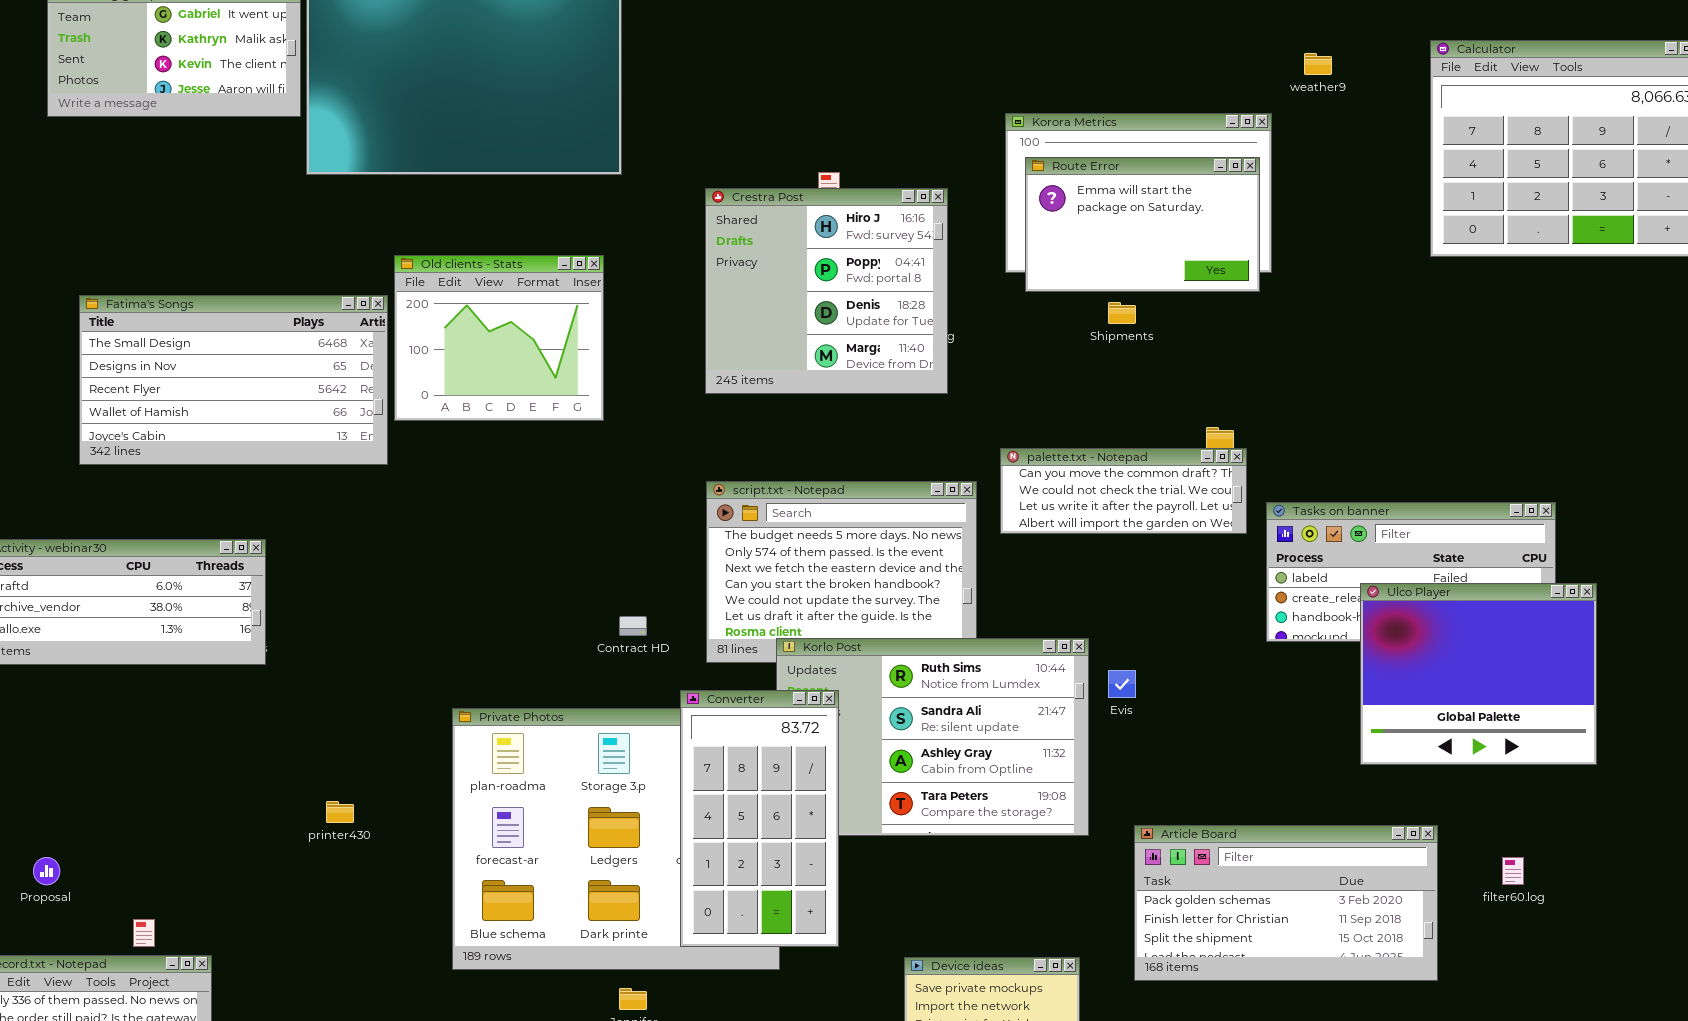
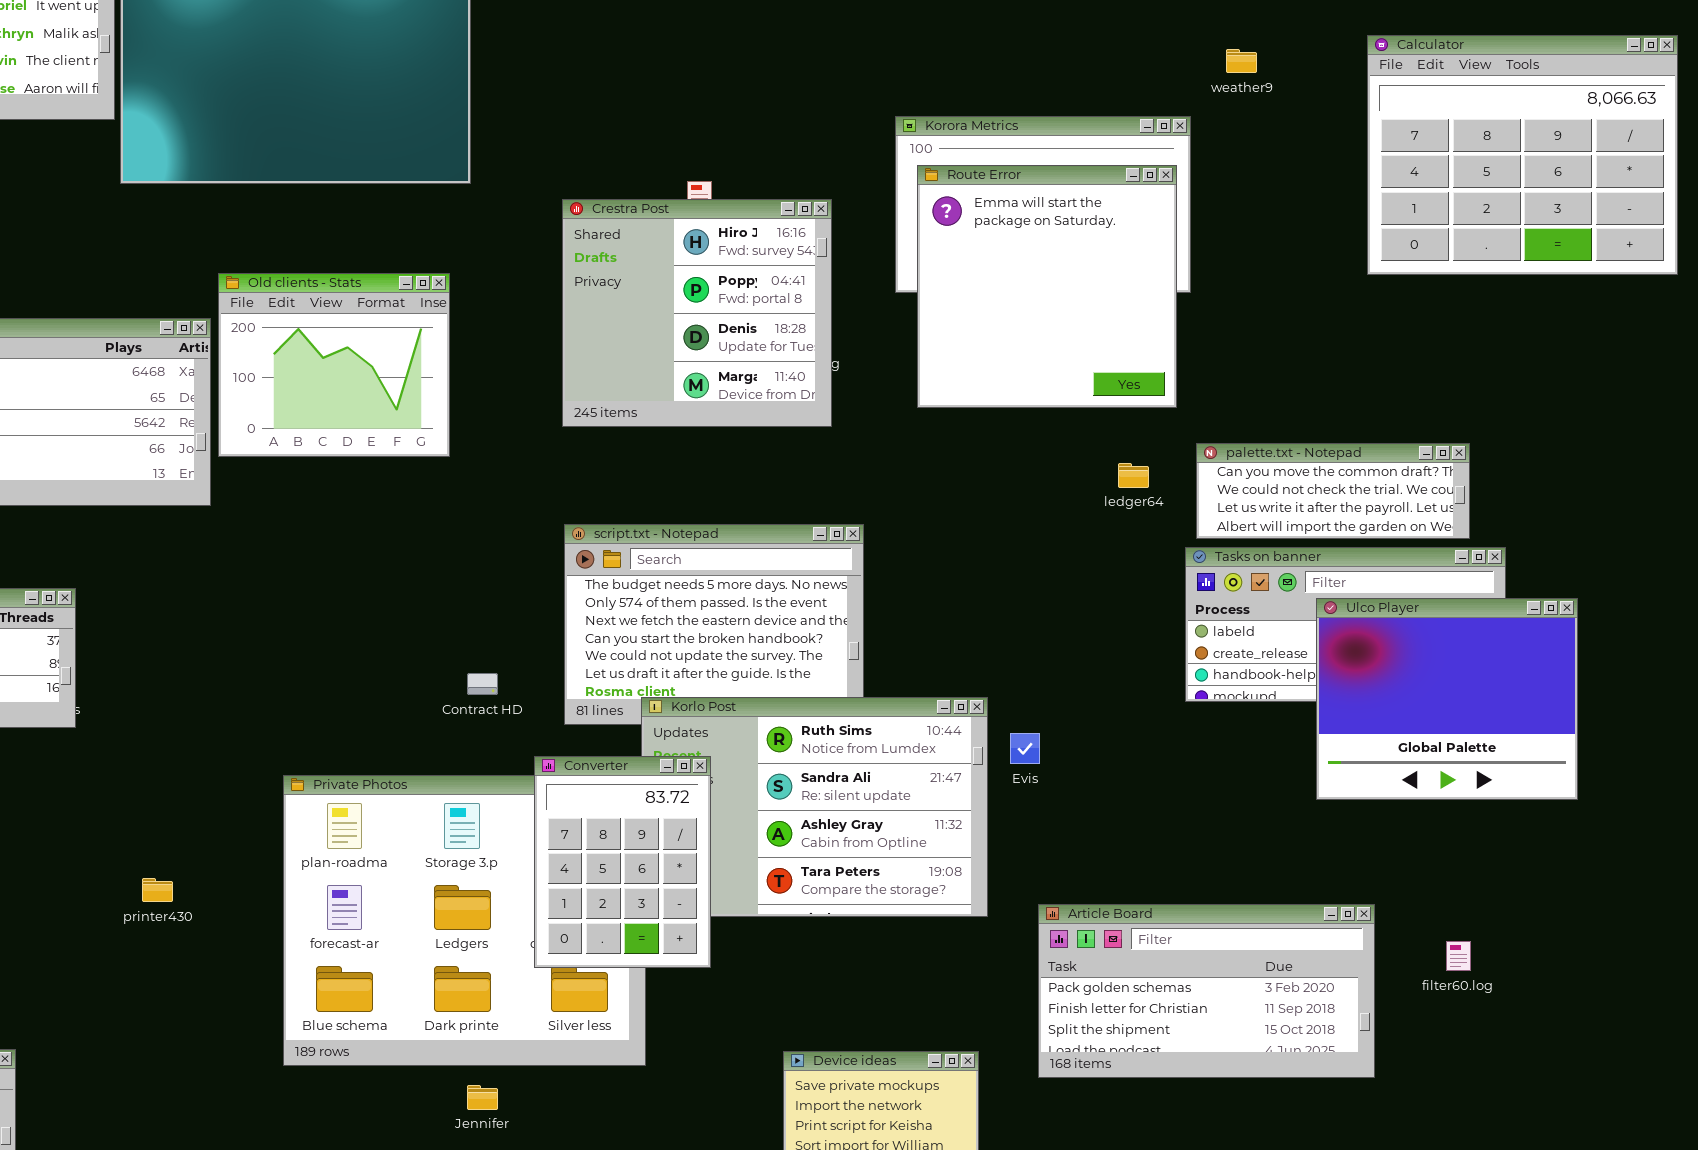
Route Error: [1025,157,1260,292] -> [917,165,1177,408], resized
palette.txt - Notepad: [1000,448,1247,534] -> [1196,443,1470,539], moved
Ulco Player: [1360,583,1597,765] -> [1316,598,1578,800], moved
Converter: [680,690,839,947] -> [534,756,711,968], resized

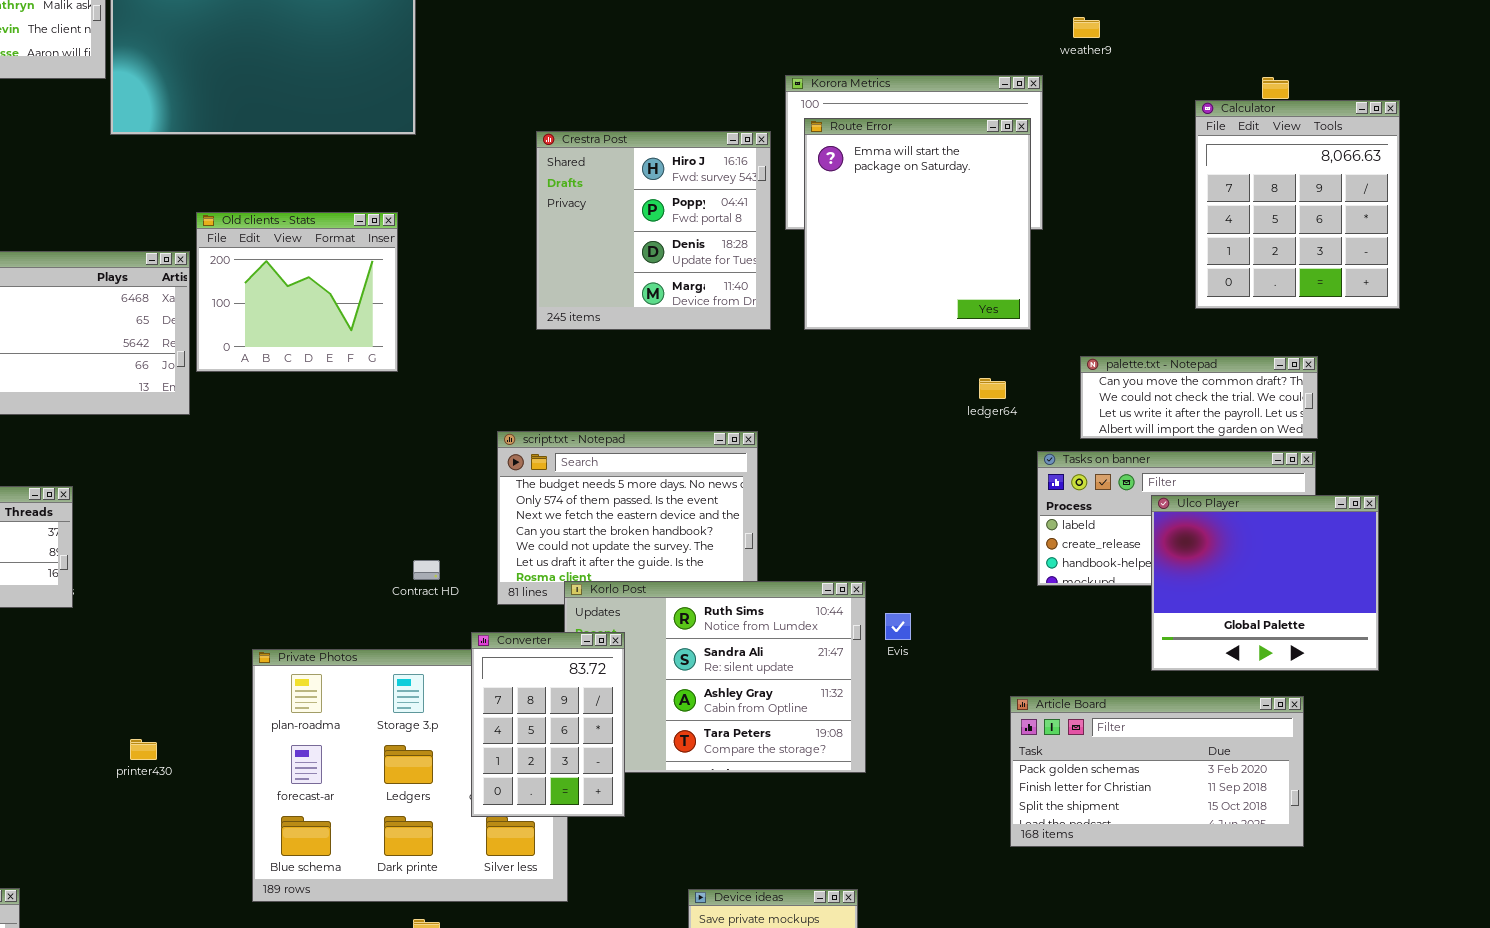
Calculator: [1367,35,1678,275] -> [1195,100,1400,309], moved, resized
Crestra Post: [562,199,832,427] -> [536,131,771,330], moved
palette.txt - Notepad: [1196,443,1470,539] -> [1080,356,1318,439], moved
Article Board: [1038,904,1375,1078] -> [1010,696,1304,847], moved

